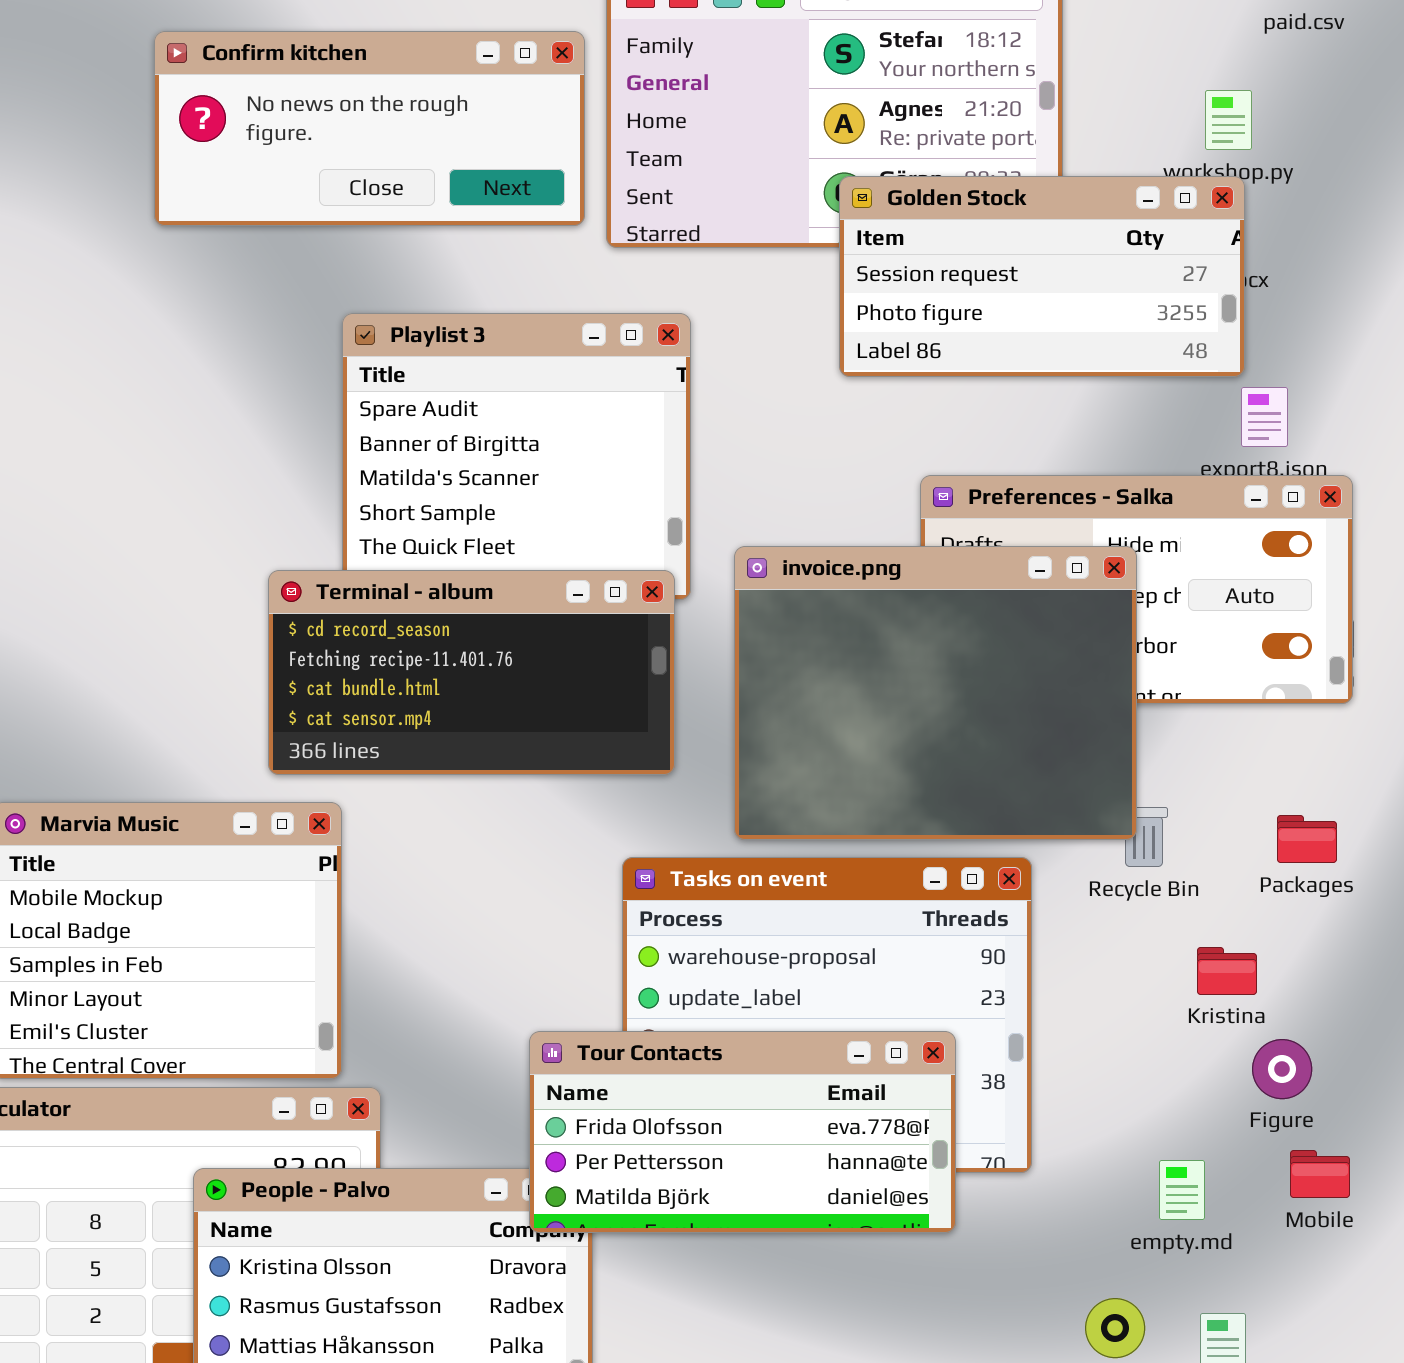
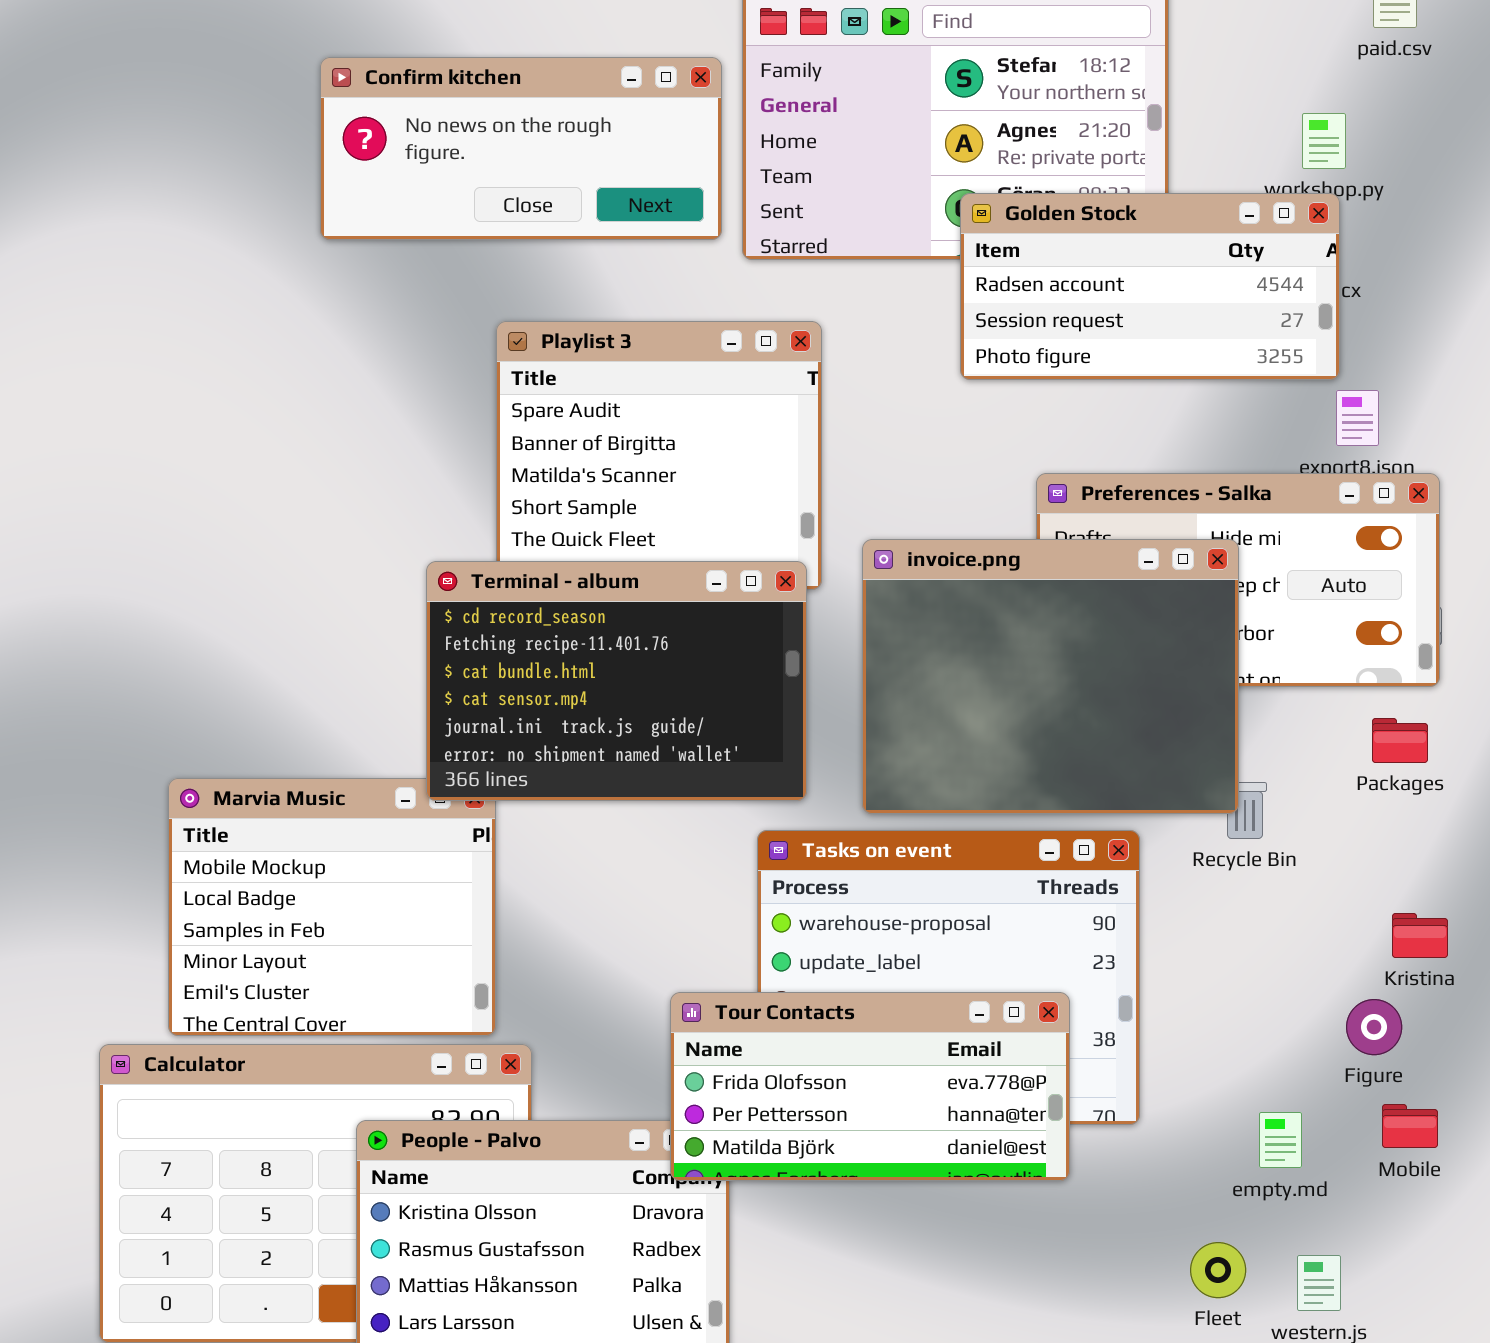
Golden Stock: [839,176,1245,377] -> [960,193,1340,380], scrolled up 1 row
Terminal - album: [268,570,675,775] -> [426,561,807,801], resized
Packages: [1277,815,1337,863] -> [1372,718,1428,763], moved
Kristina: [1197,947,1257,995] -> [1392,913,1448,958], moved

